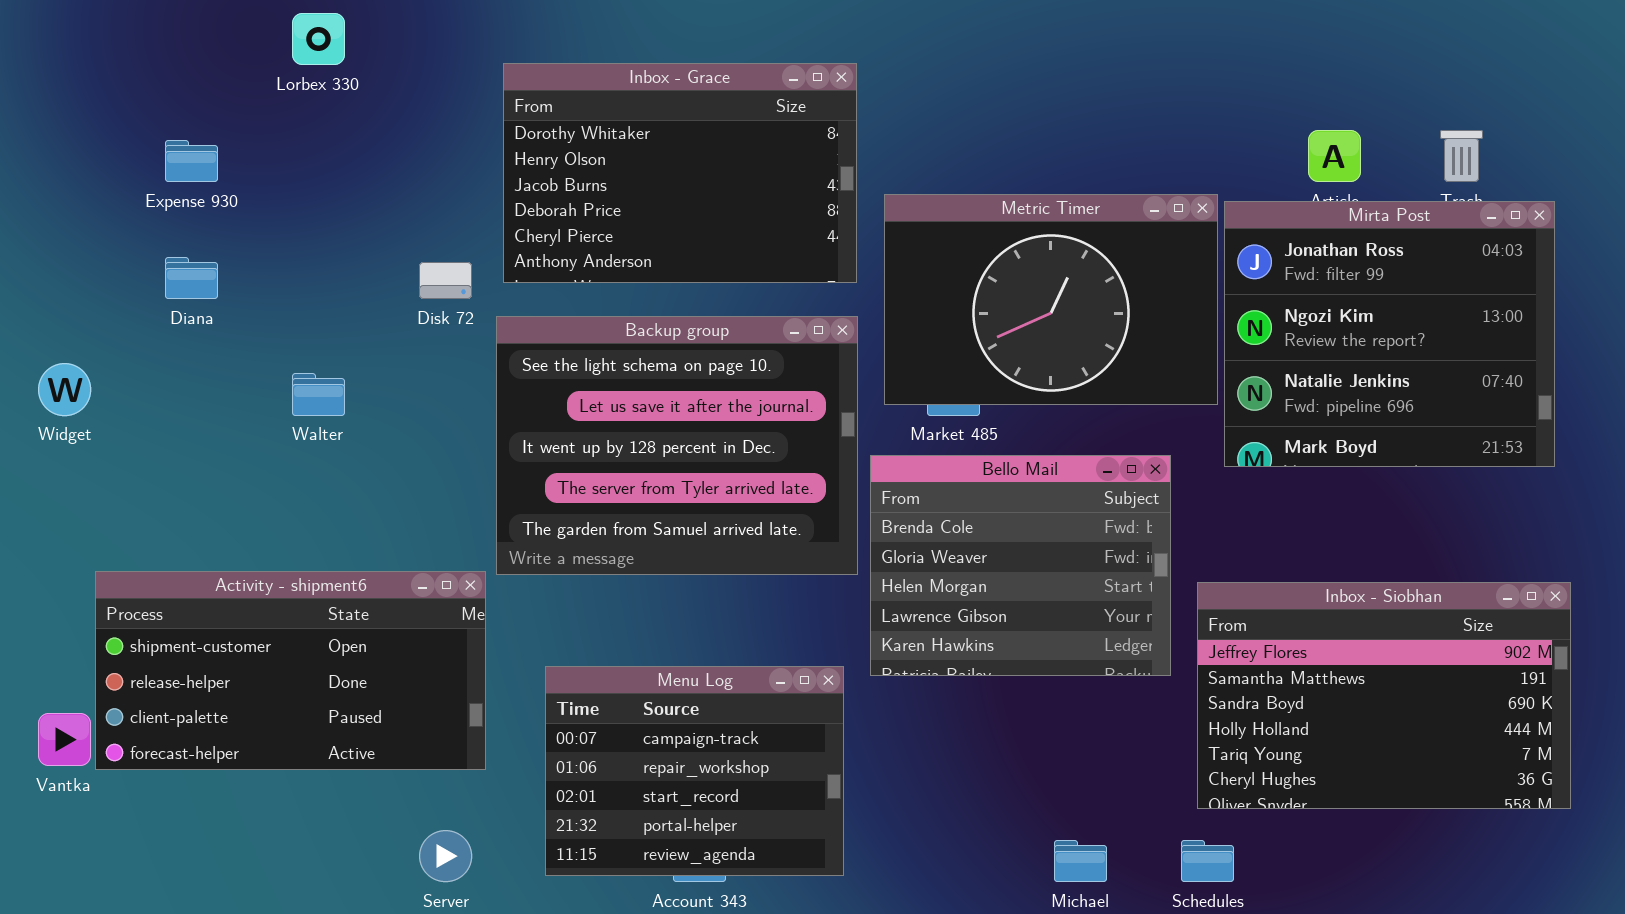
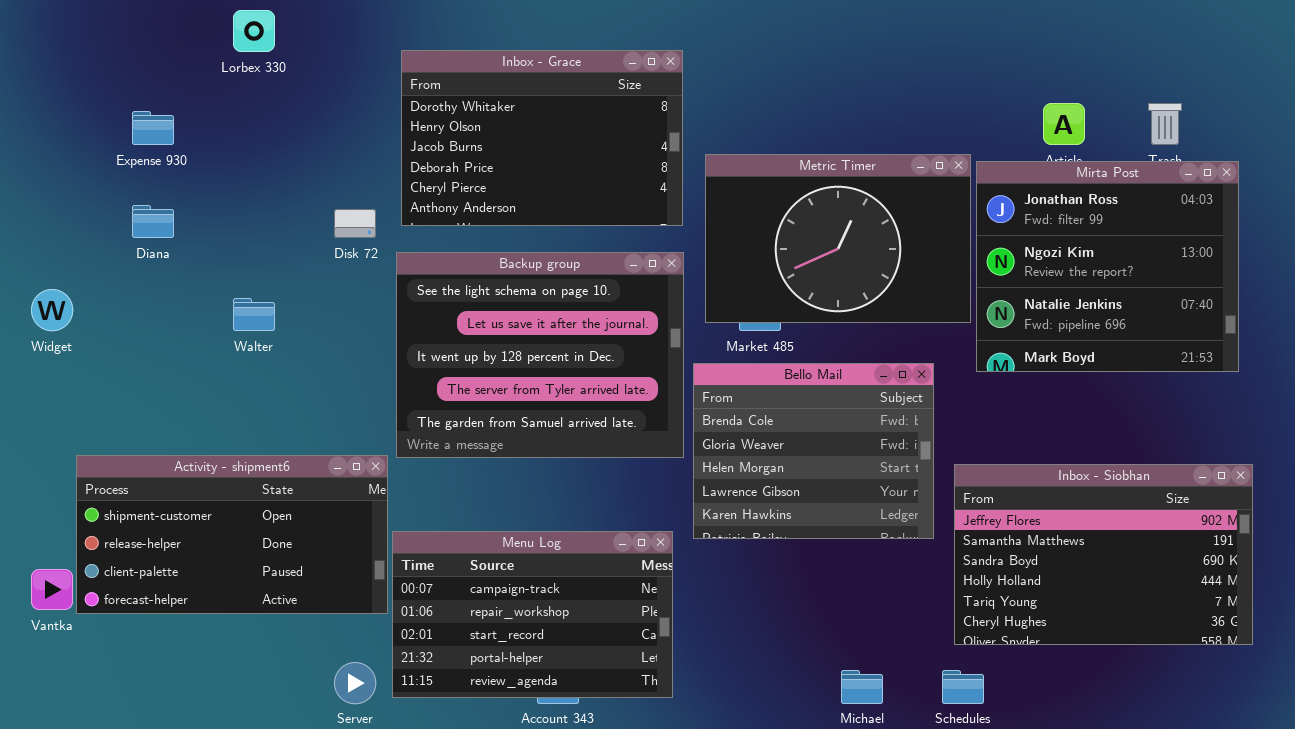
Menu Log: [545,666,844,876] -> [392,531,673,698], resized

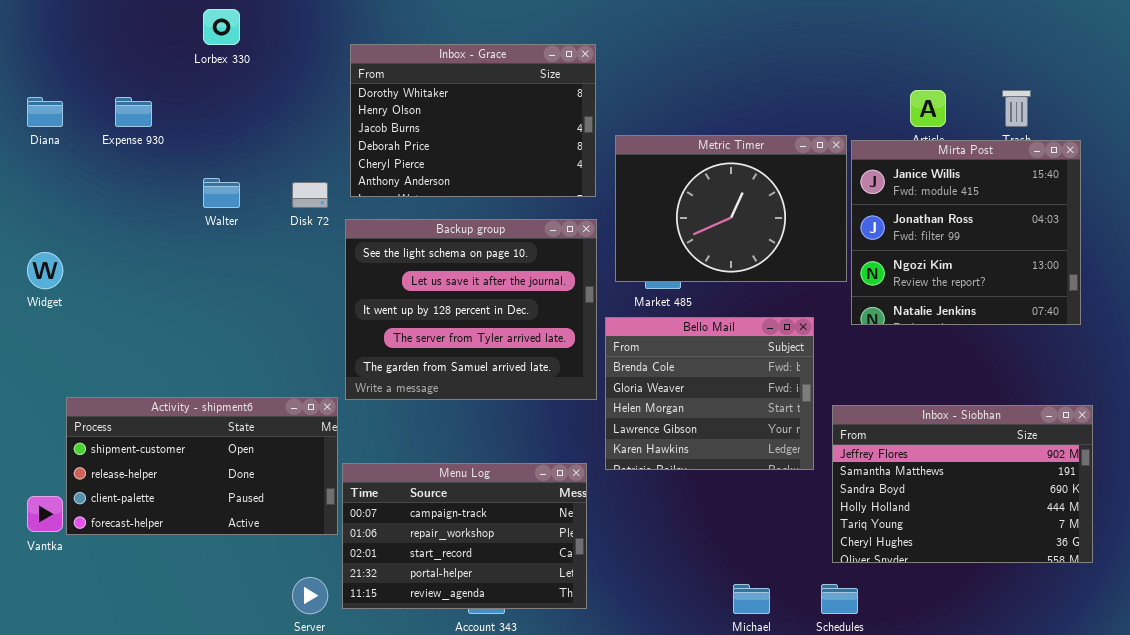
Mirta Post: [976,161,1239,372] -> [851,140,1081,325], scrolled up 1 row
Diana: [132,205,174,238] -> [27,97,63,127], moved
Walter: [233,298,275,331] -> [203,178,240,208], moved

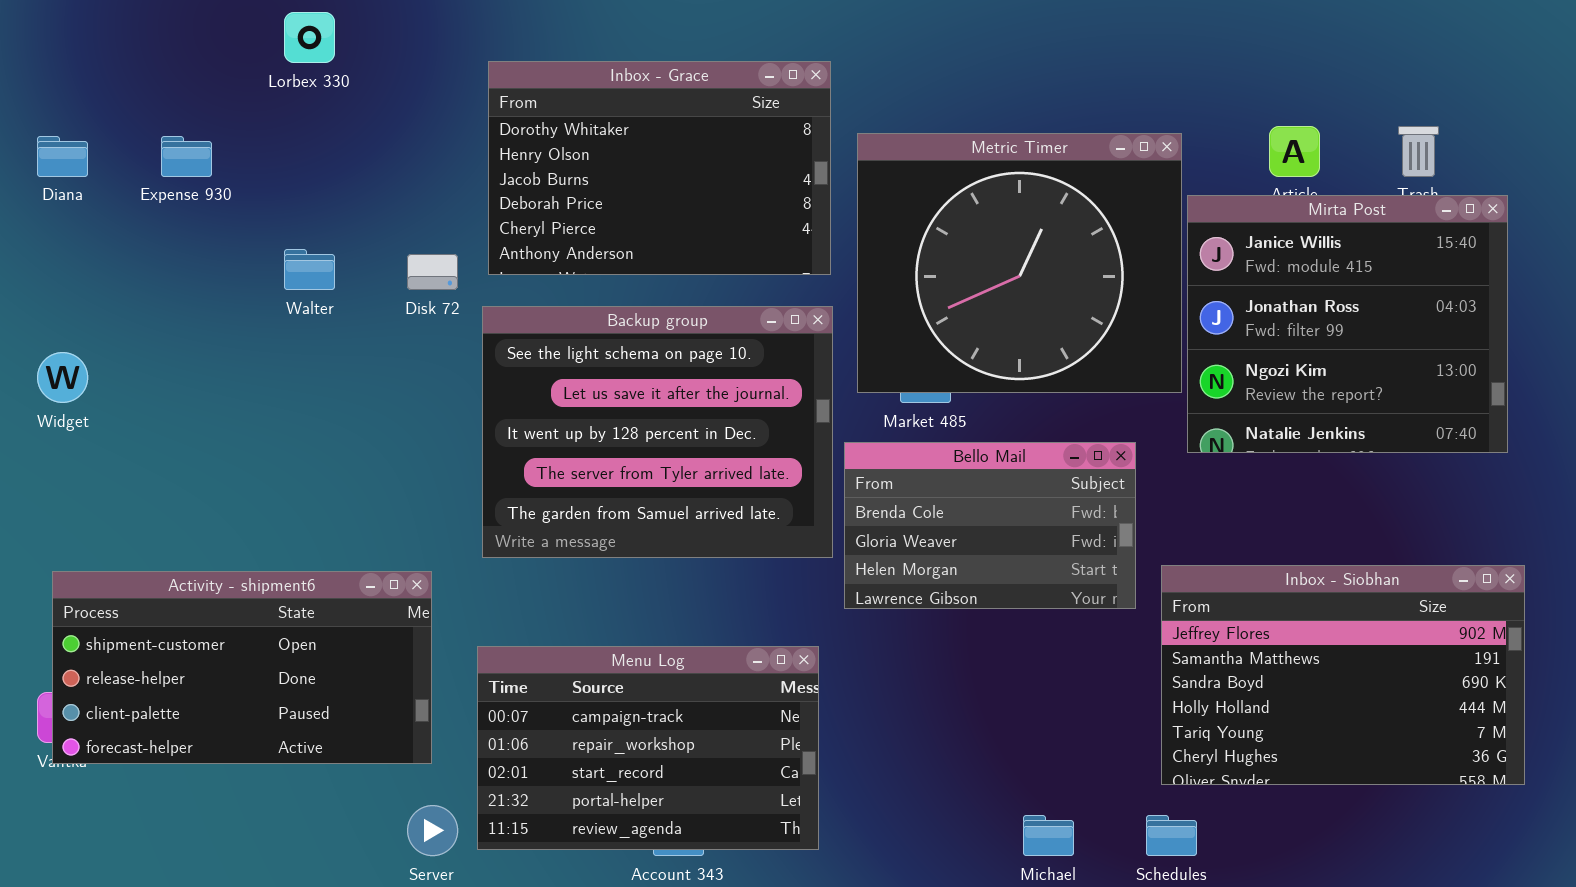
Metric Timer: [615,135,847,282] -> [857,133,1182,393], resized
Bello Mail: [605,317,814,470] -> [844,442,1136,609], resized
Activity - shipment6: [66,397,338,535] -> [52,571,432,764], moved

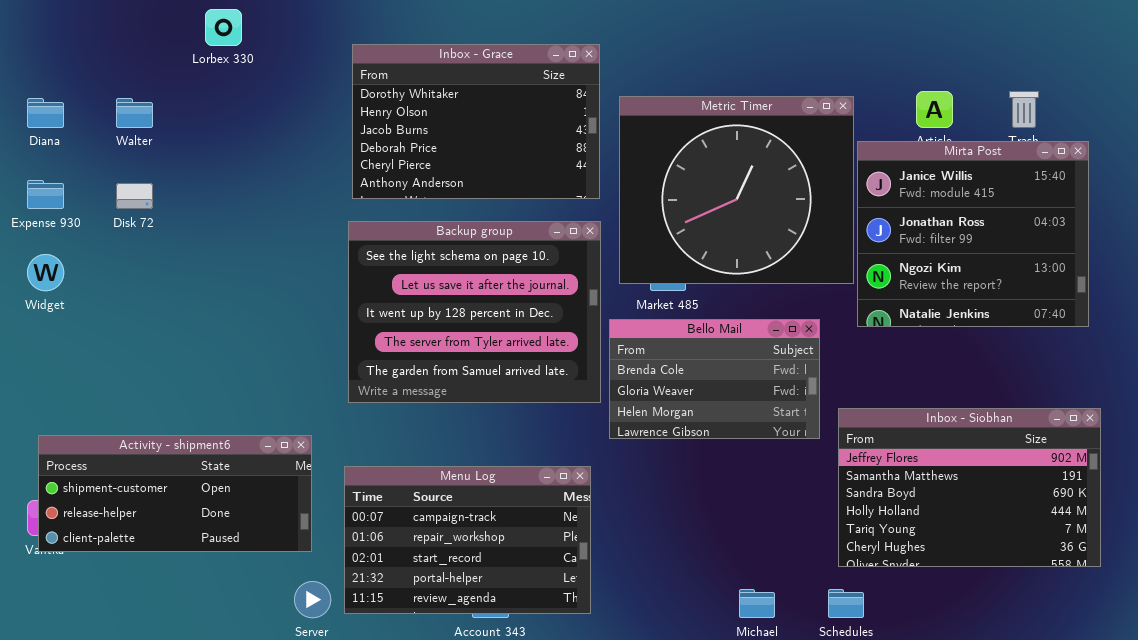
Expense 930: [161,136,212,177] -> [27,180,64,209], moved
Walter: [284,249,335,290] -> [116,98,153,128], moved
Disk 72: [407,254,458,290] -> [116,183,153,209], moved
Activity - shipment6: [52,571,432,764] -> [38,435,312,552], resized

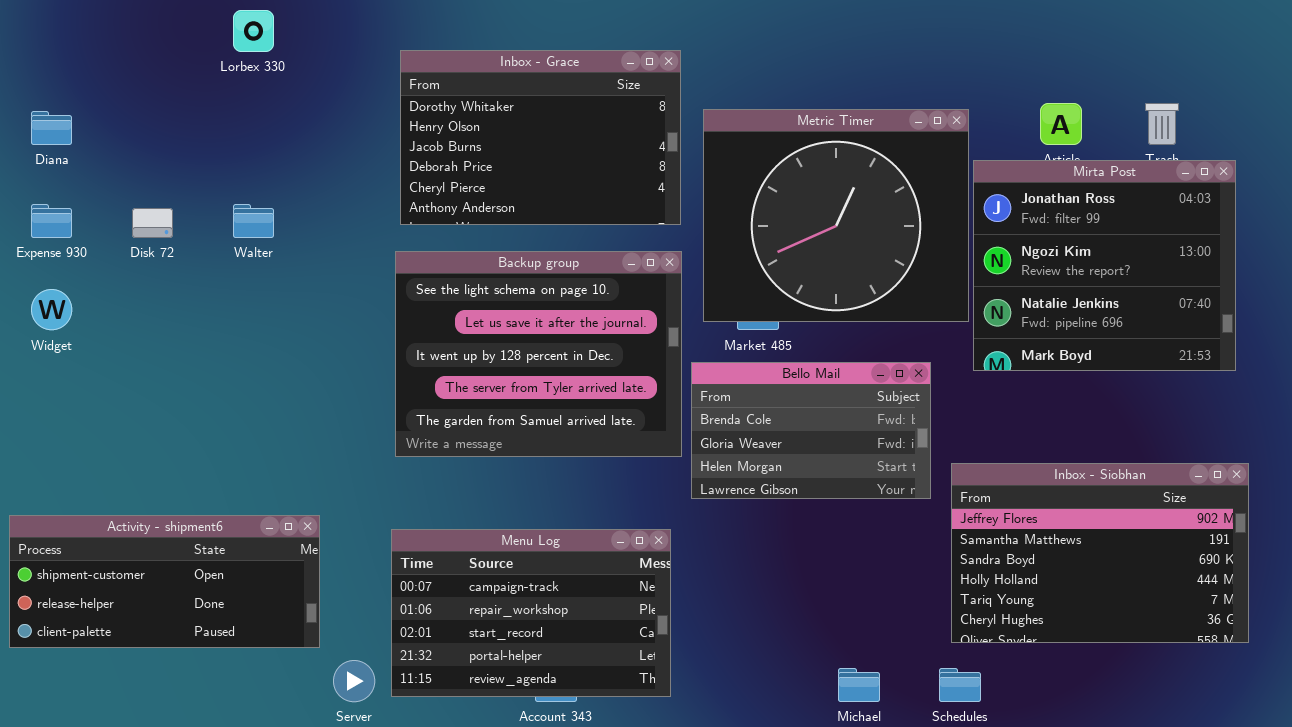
Walter: [116,98,153,128] -> [233,204,274,238], moved
Mirta Post: [857,141,1089,327] -> [973,160,1236,371], scrolled down 1 row
Activity - shipment6: [38,435,312,552] -> [9,515,320,648], moved

